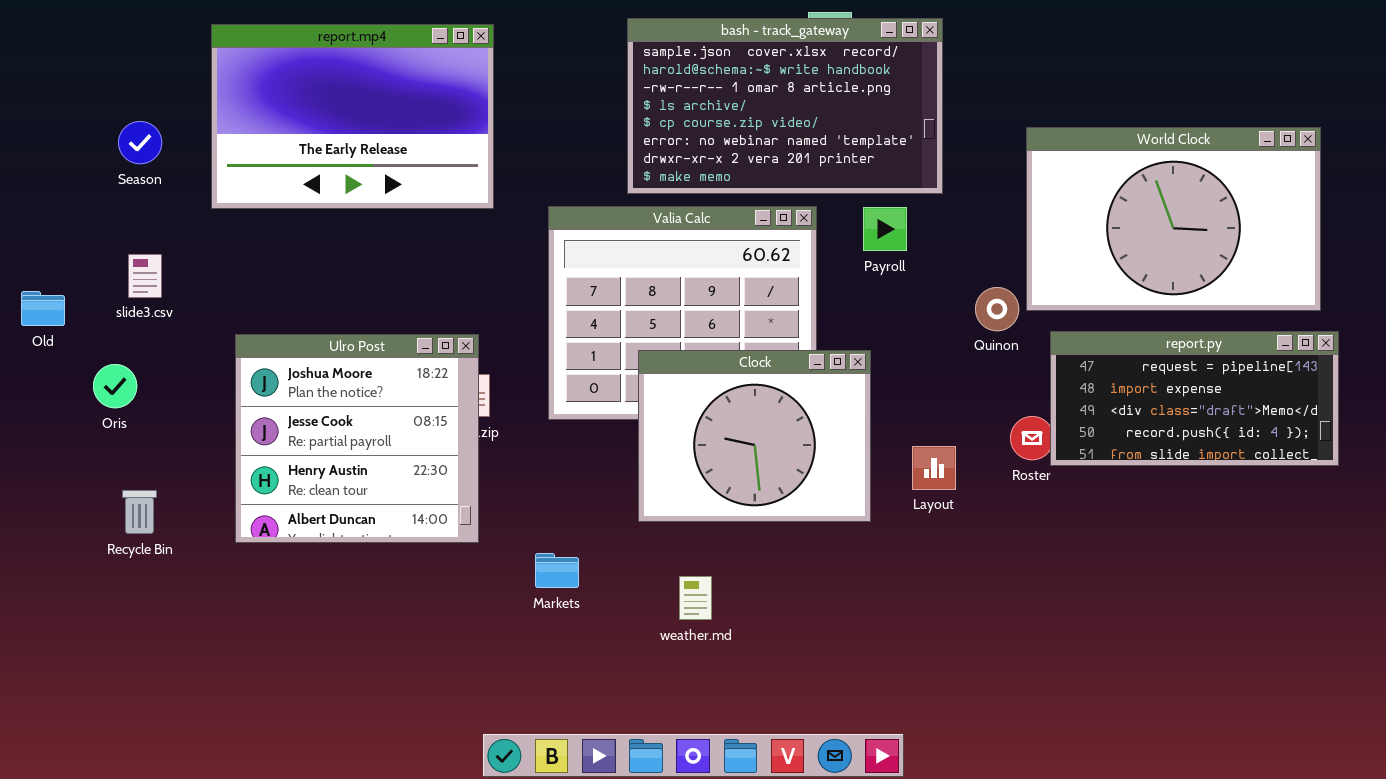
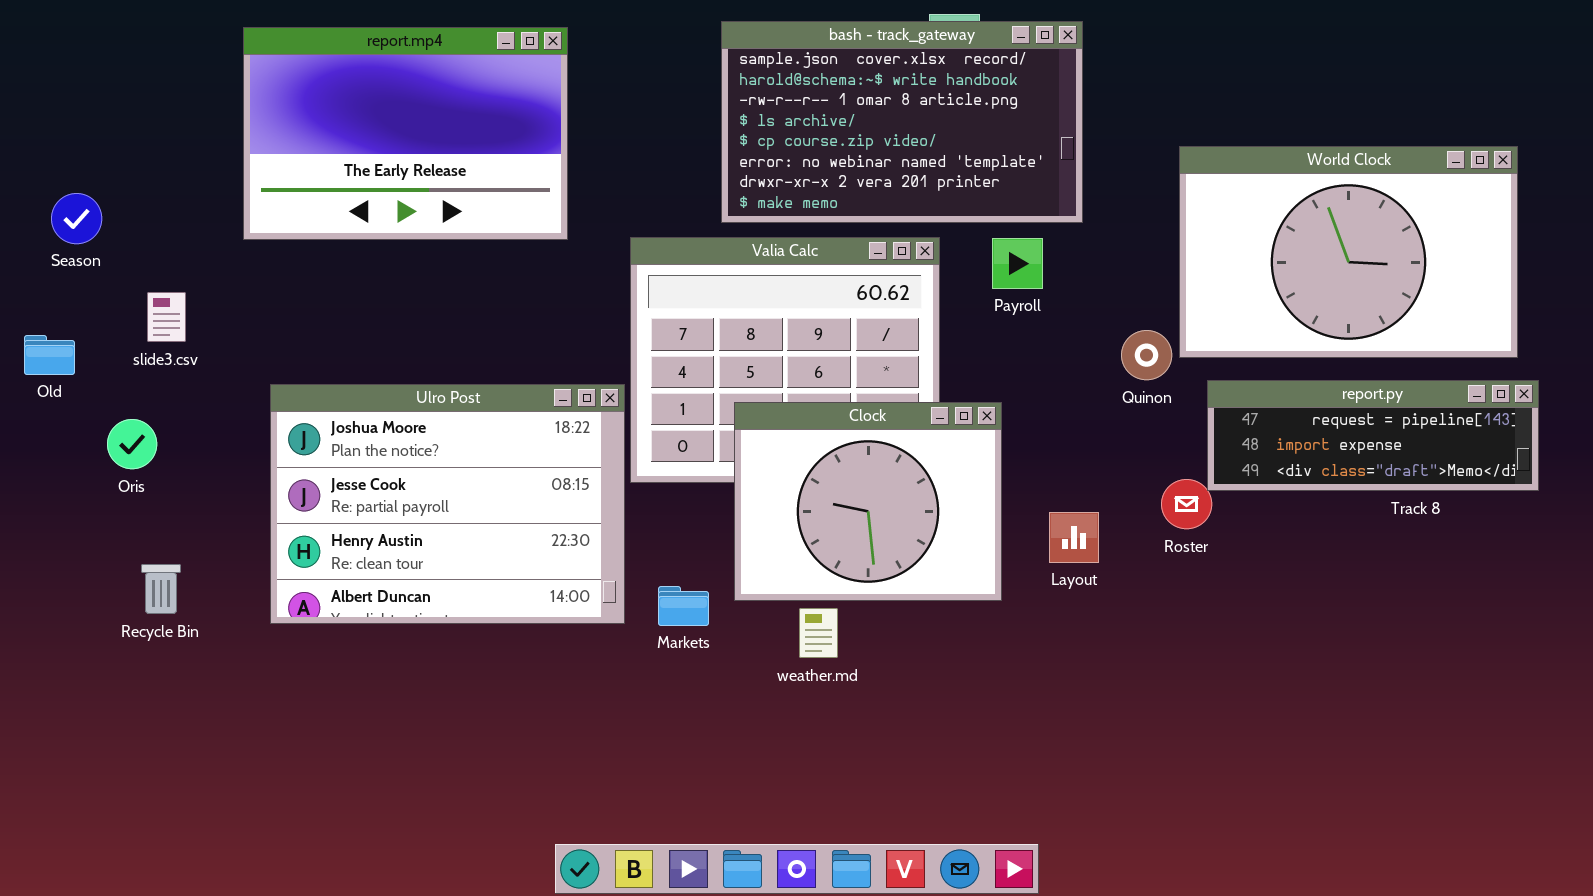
Season: [118,121,162,164] -> [51,193,102,244], moved
report.py: [1050,331,1339,466] -> [1207,380,1539,491], resized
Ulro Post: [235,334,479,543] -> [270,384,625,624], resized
Markets: [535,553,579,588] -> [658,586,709,626], moved
weather.md: [679,576,712,620] -> [799,608,838,658], moved

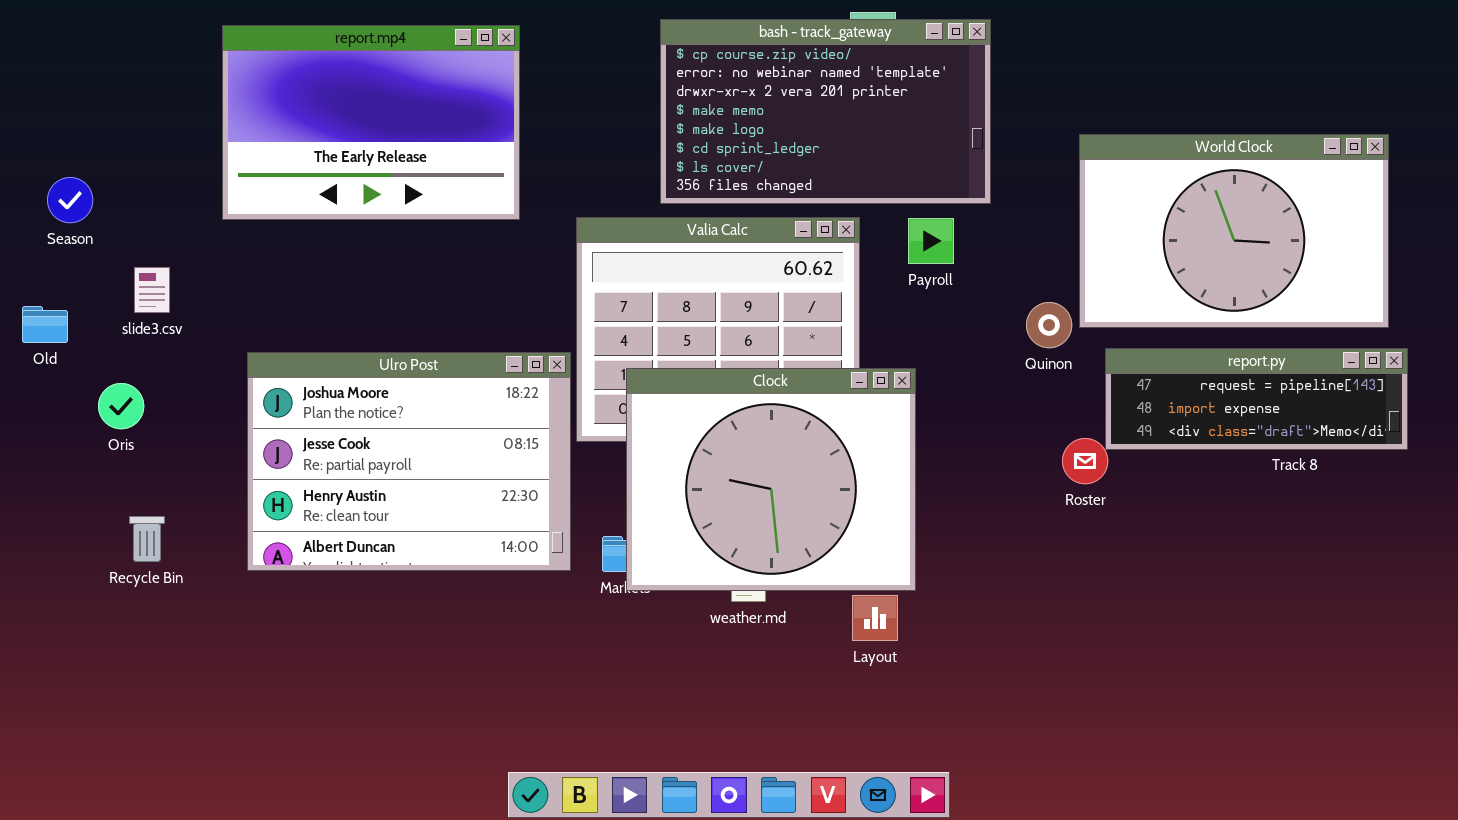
bash - track_gateway: [721,21,1083,223] -> [660,19,991,204], scrolled down 4 rows
Clock: [734,402,1002,601] -> [626,368,916,591], resized
Layout: [1049,512,1099,563] -> [852,595,898,641], moved

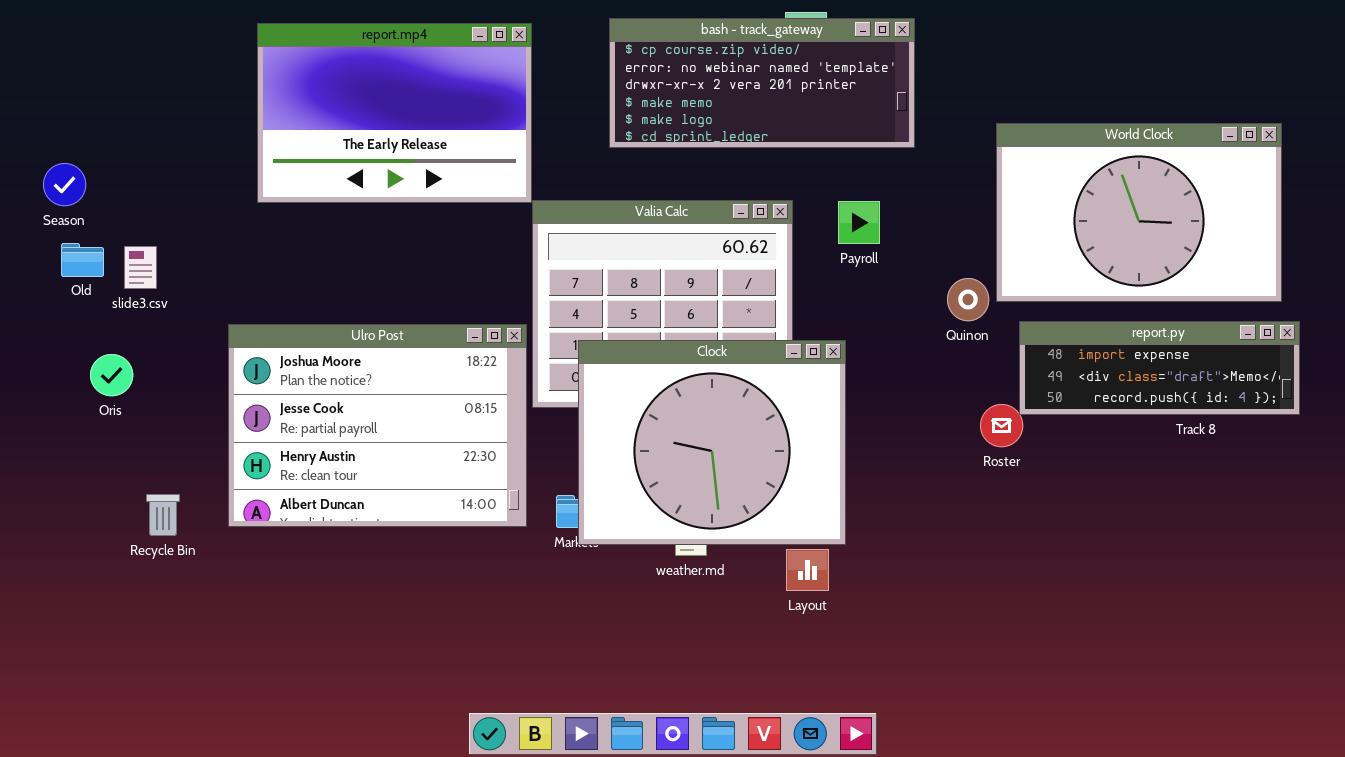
bash - track_gateway: [660,19,991,204] -> [609,18,915,148], resized
report.mp4: [222,25,520,220] -> [257,23,532,203], moved
Old: [22,306,68,343] -> [61,243,104,277], moved
report.py: [1105,348,1408,450] -> [1019,321,1300,415], scrolled down 1 row
Recycle Bin: [129,516,165,562] -> [146,494,180,536], moved

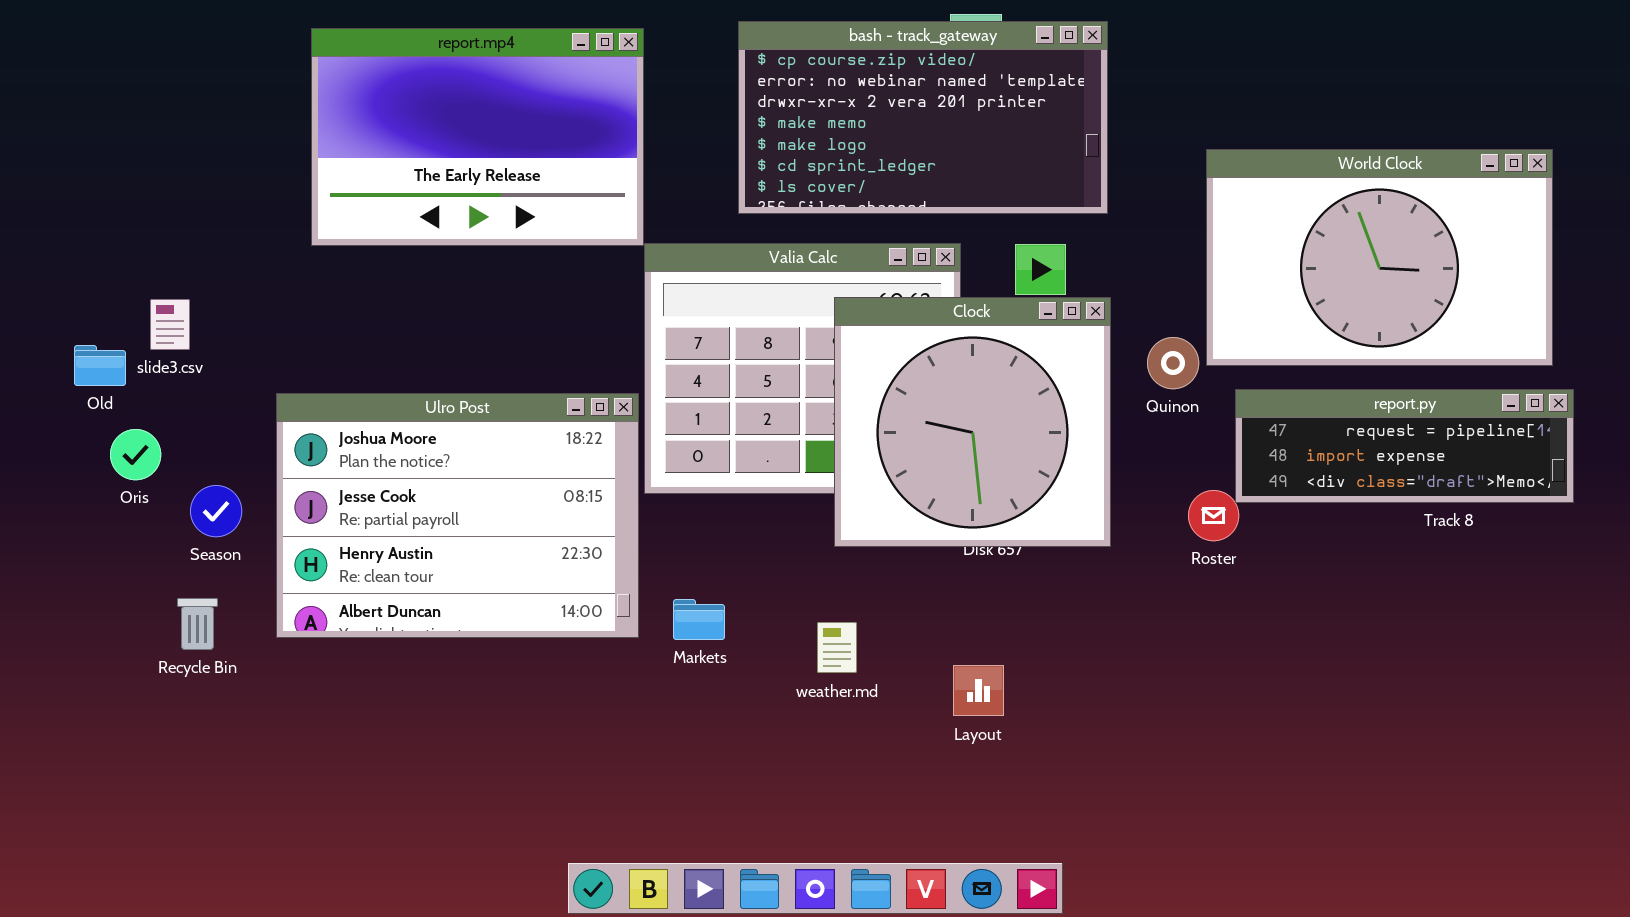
bash - track_gateway: [609,18,915,148] -> [738,21,1108,214], resized
Season: [43,163,86,206] -> [190,485,242,537], moved
Old: [61,243,104,277] -> [74,345,126,386], moved
report.py: [1019,321,1300,415] -> [1235,389,1574,503], scrolled up 1 row
Clock: [578,340,846,545] -> [834,297,1111,547], moved, resized

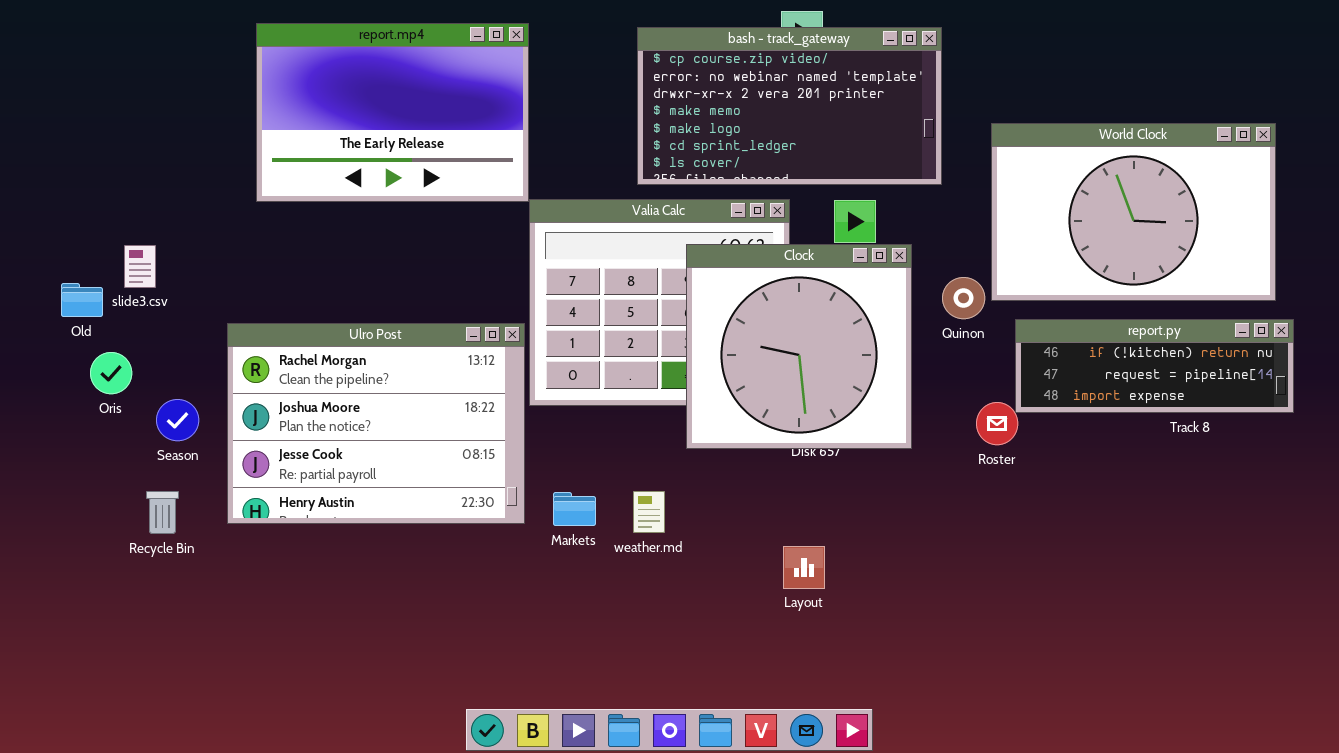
bash - track_gateway: [738,21,1108,214] -> [637,27,942,185], moved
report.py: [1235,389,1574,503] -> [1015,319,1294,413], scrolled up 1 row
Ulro Post: [276,393,639,638] -> [227,323,525,524], scrolled up 1 row
weather.md: [817,622,857,673] -> [633,491,665,533], moved

